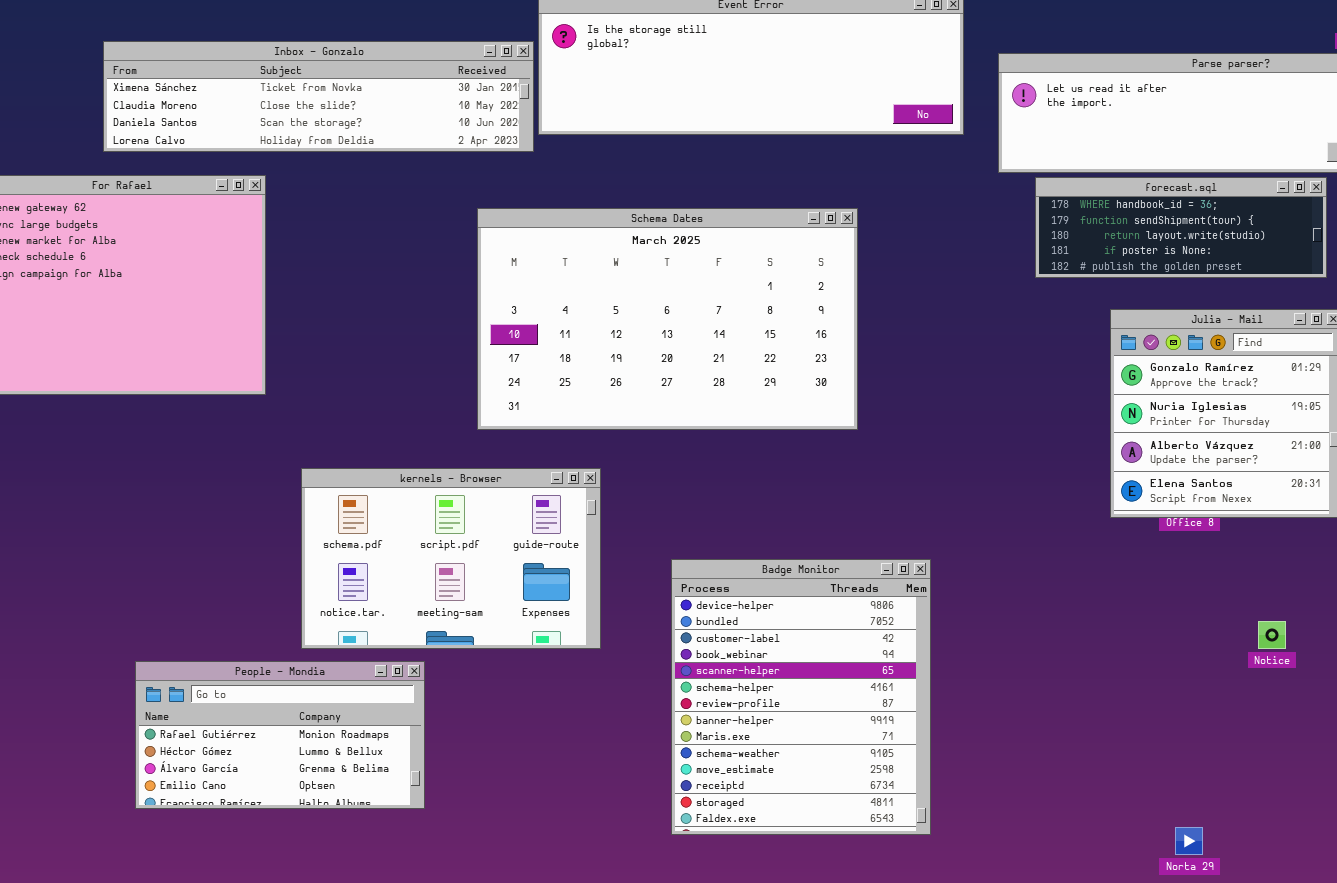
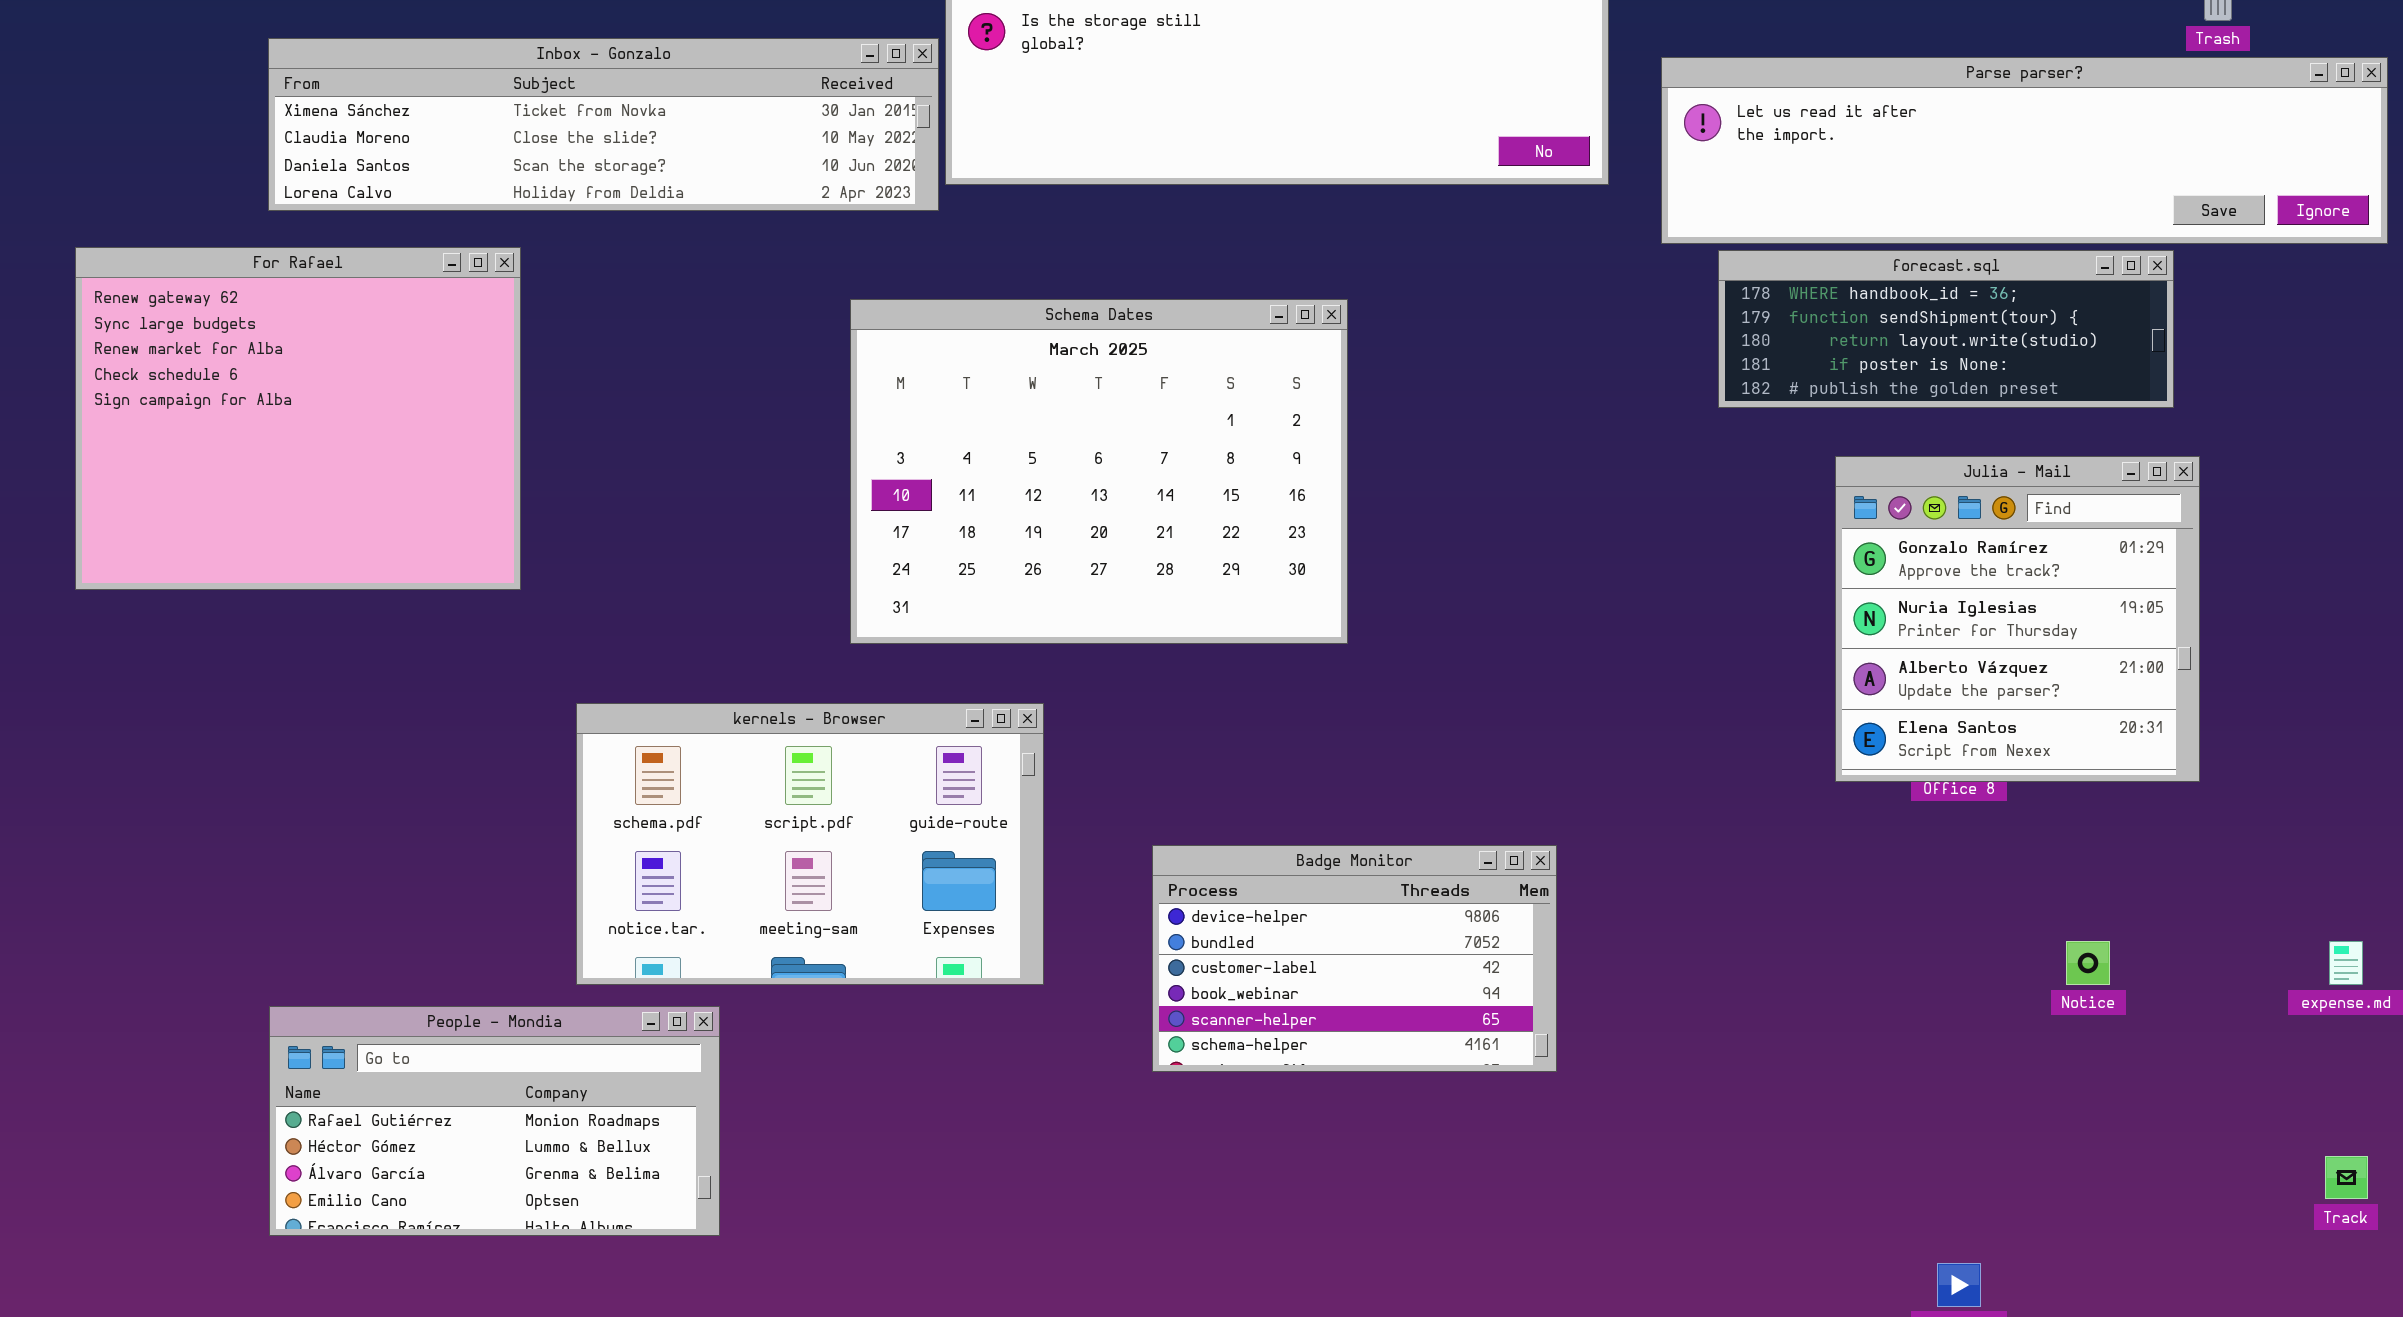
Schema Dates: [477,208,858,430] -> [850,299,1348,644], resized
Badge Monitor: [671,559,931,835] -> [1152,845,1557,1072], resized
People - Mondia: [135,661,425,809] -> [269,1006,720,1236], moved

